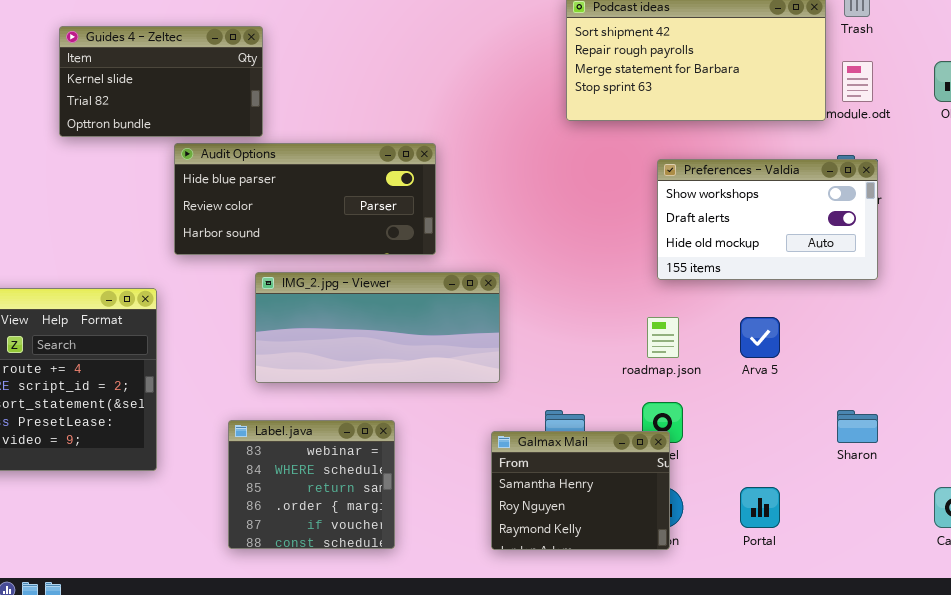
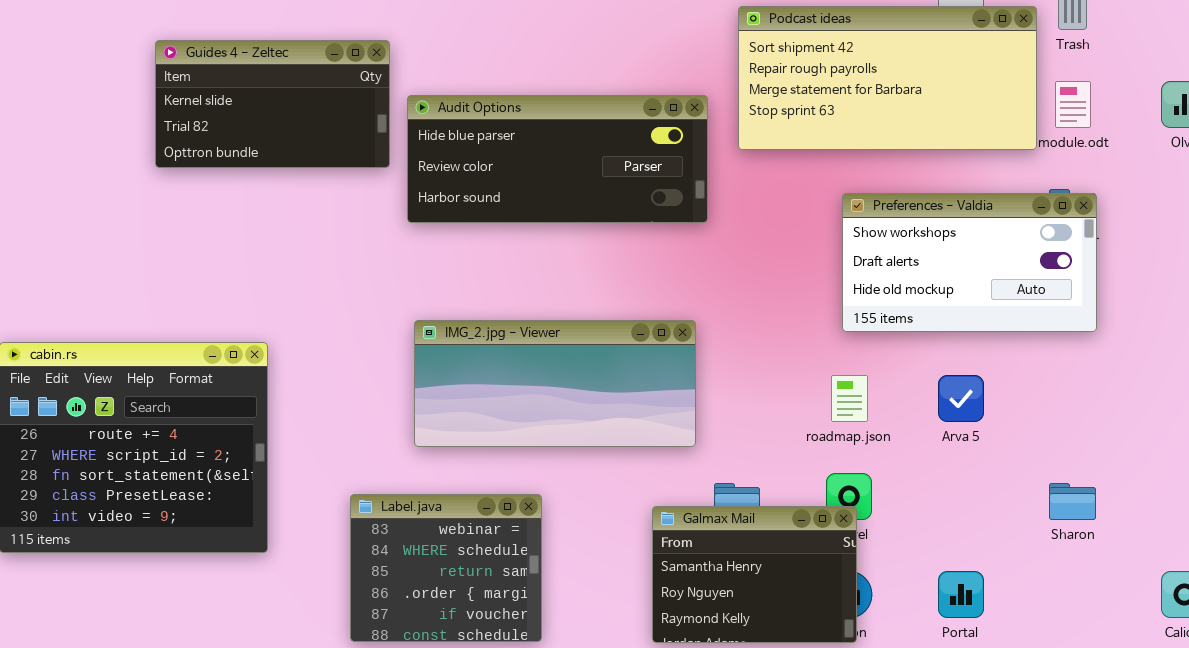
Audit Options: [174,143,436,255] -> [407,95,708,223], moved
IMG_2.jpg - Viewer: [255,272,500,383] -> [414,320,696,447], moved

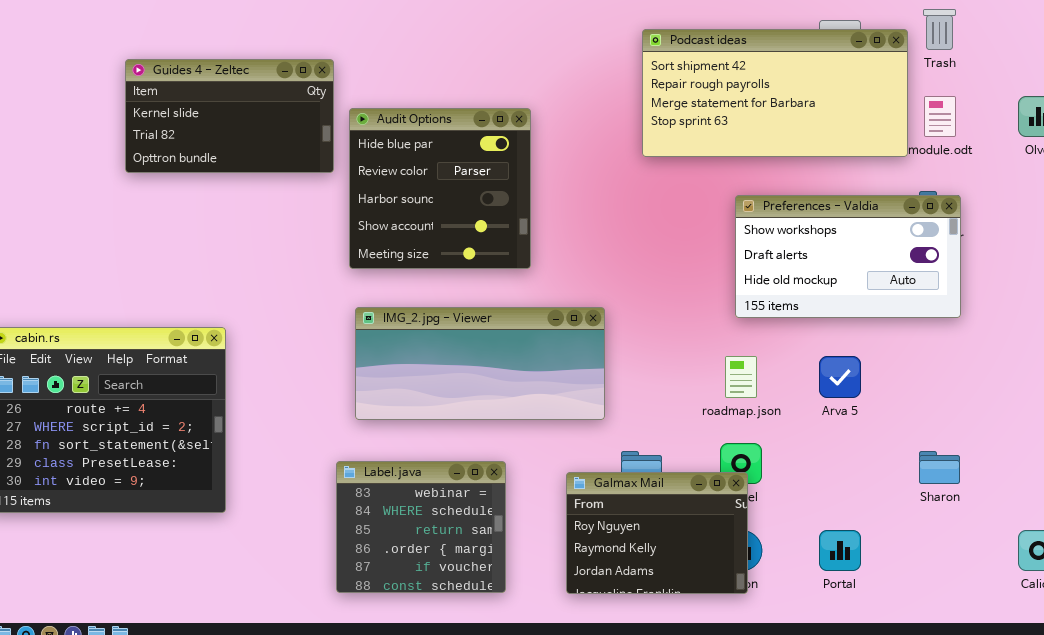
Audit Options: [407,95,708,223] -> [349,108,531,269], resized
Label.java: [350,494,542,642] -> [336,461,506,593], moved
Galmax Mail: [652,506,857,643] -> [566,472,748,594], scrolled down 1 row

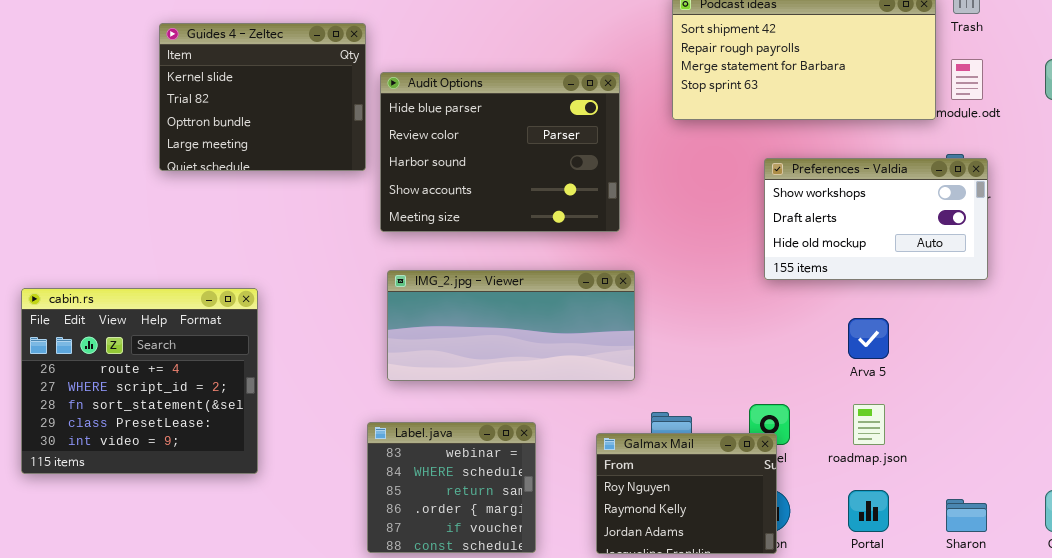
Guides 4 - Zeltec: [125,59,334,173] -> [159,23,366,171], resized
Audit Options: [349,108,531,269] -> [380,72,620,232], resized
roadmap.json: [725,356,757,398] -> [853,404,885,445], moved
Sharon: [919,451,960,484] -> [946,499,987,532], moved

